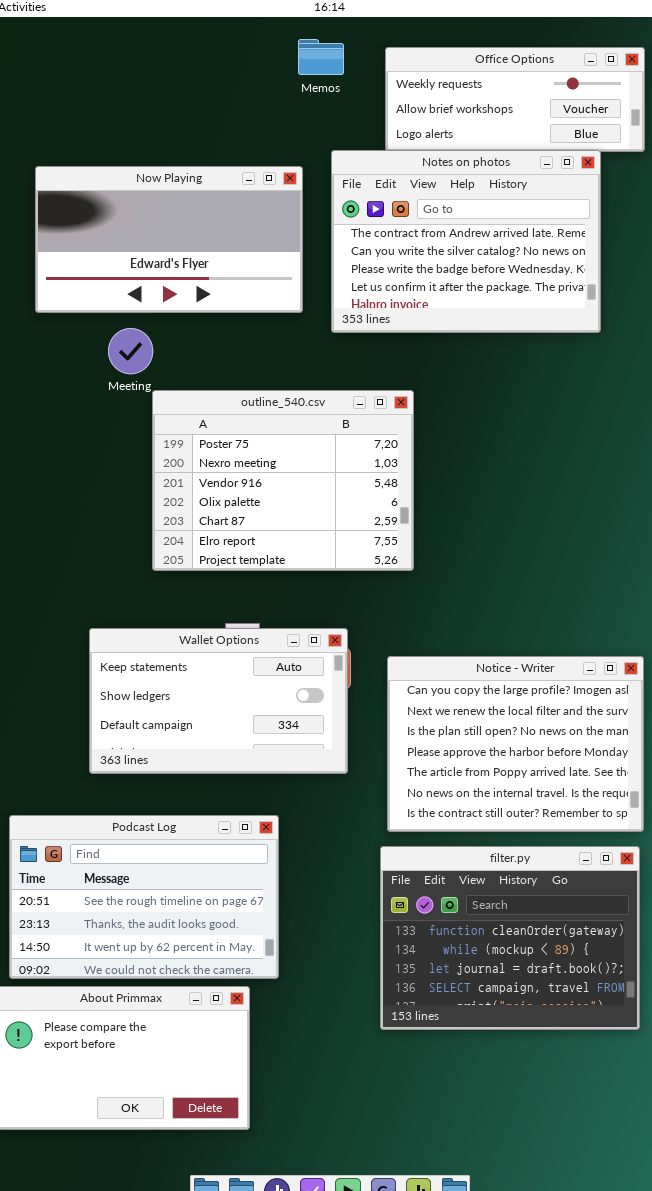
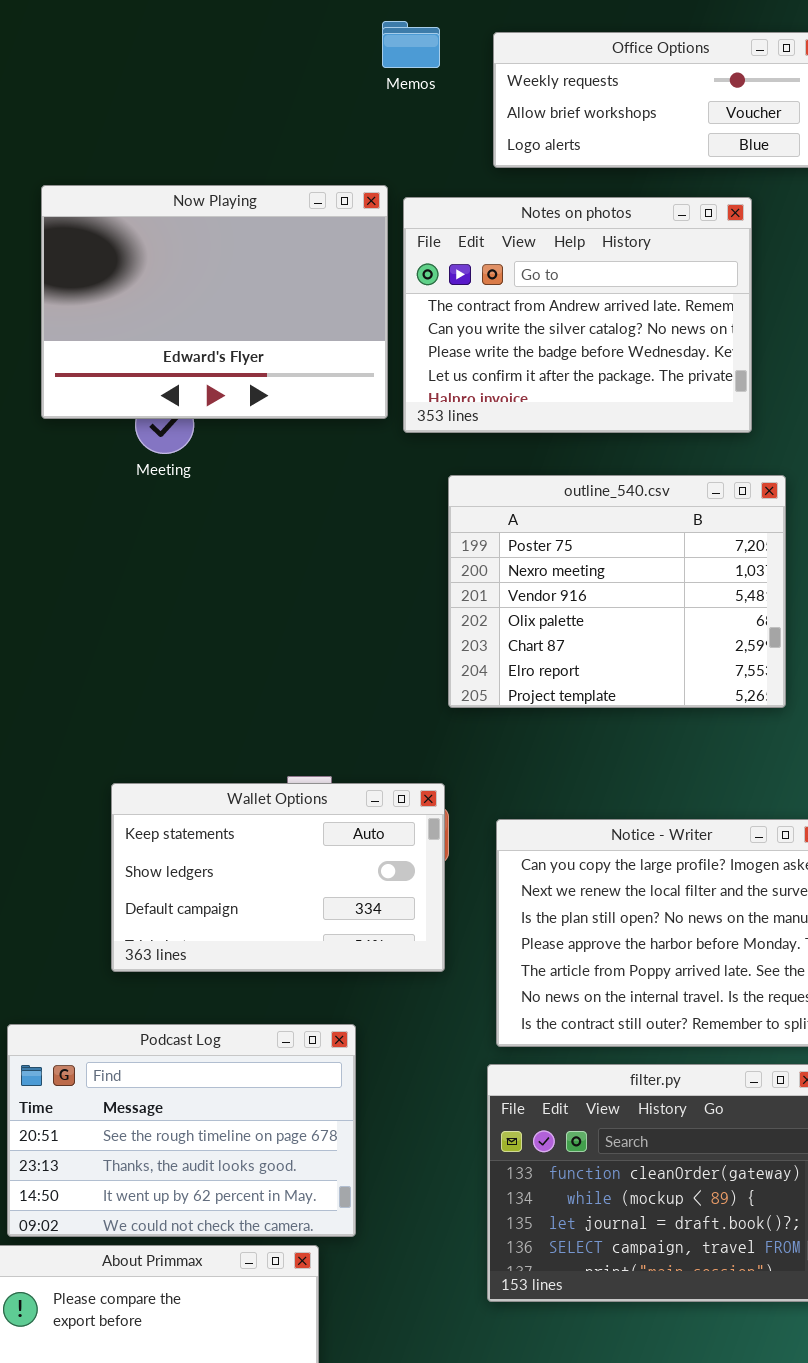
Notes on photos: [331,150,601,333] -> [403,197,752,433], moved
Now Playing: [35,166,303,313] -> [41,185,388,419], resized
outline_540.csv: [152,390,414,571] -> [448,475,786,708], moved

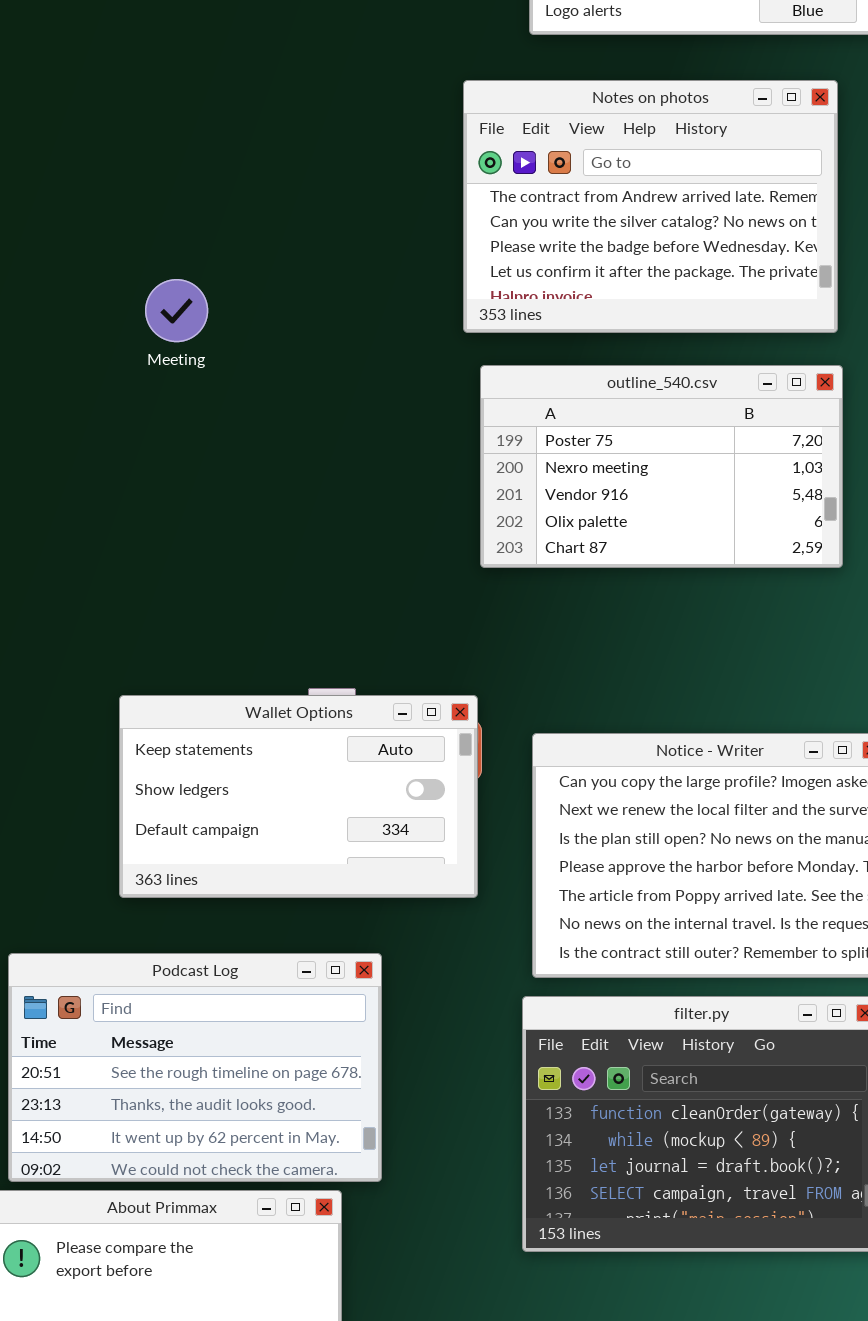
Now Playing: [41,185,388,419] -> none, closed
Notes on photos: [403,197,752,433] -> [463,80,838,333], moved
outline_540.csv: [448,475,786,708] -> [480,365,843,568], resized

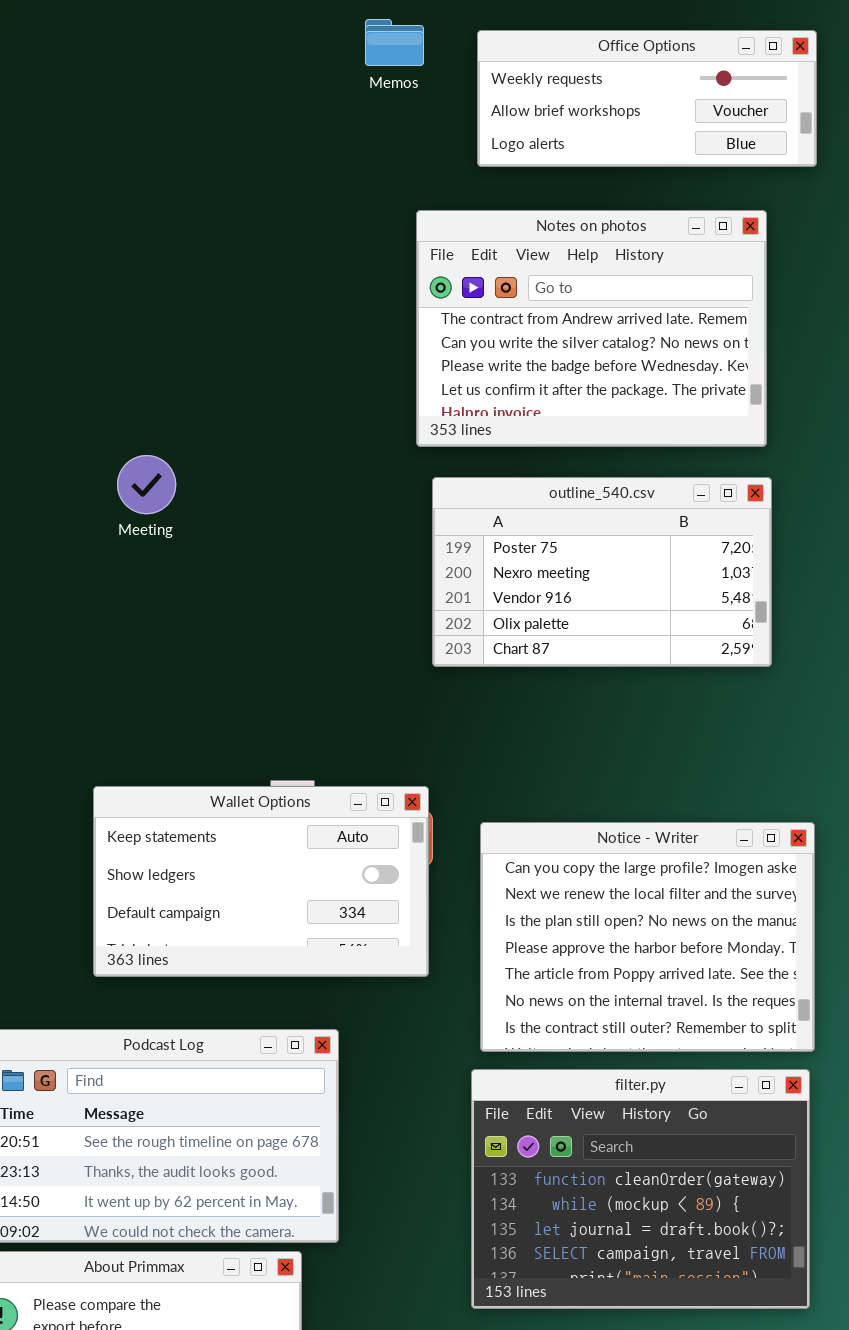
Meeting: [145,279,208,342] -> [117,455,176,514], moved

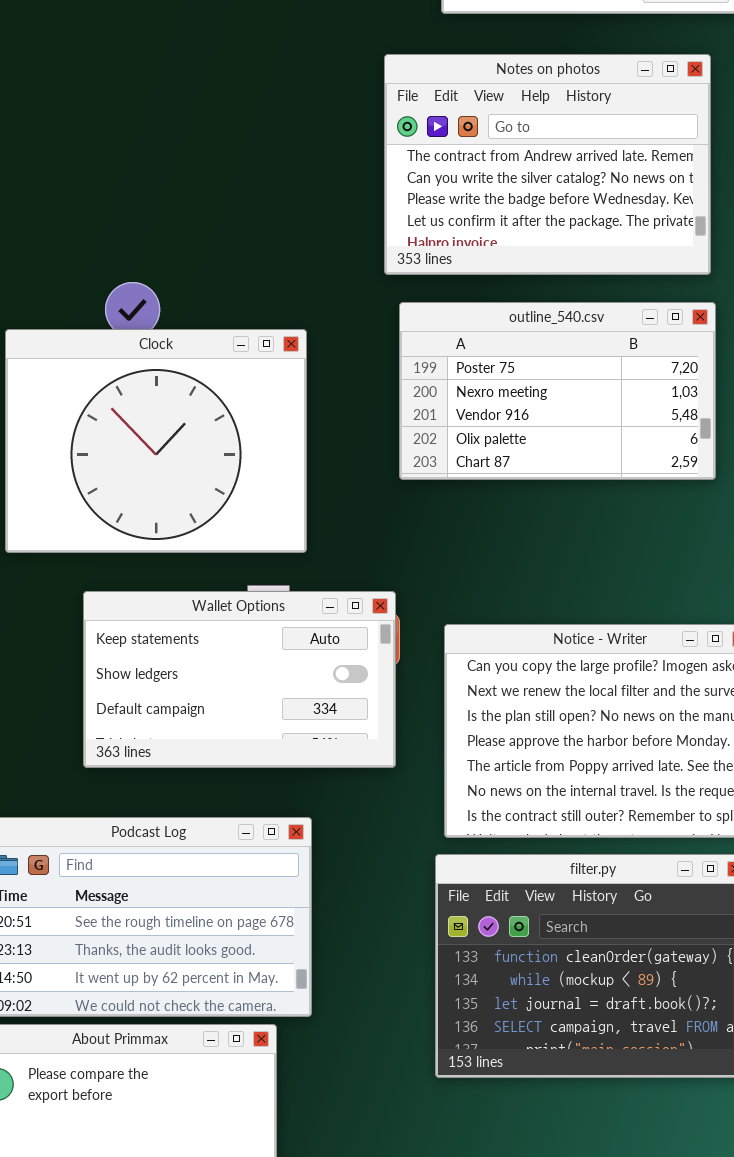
Clock: none -> [5,329,307,553], opened

